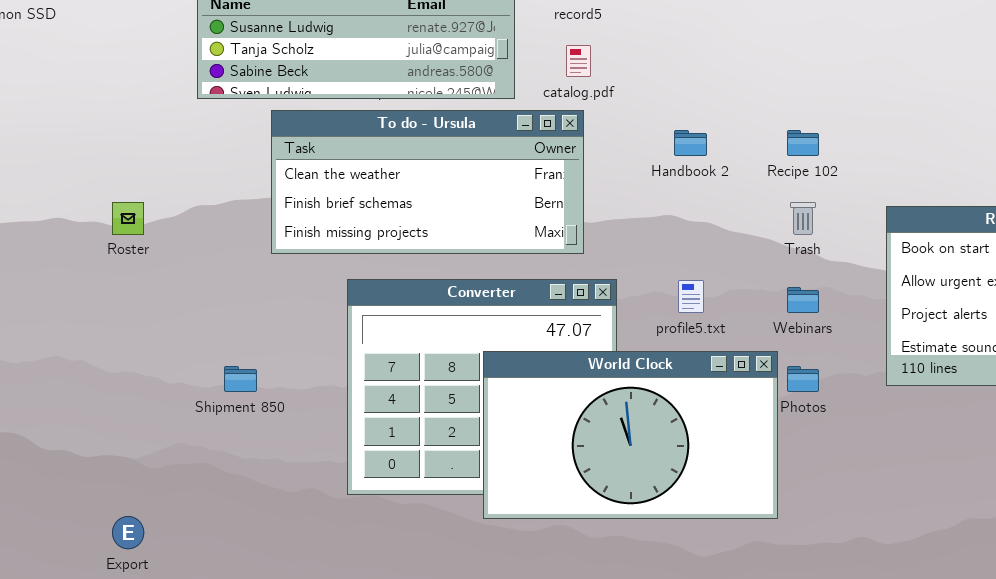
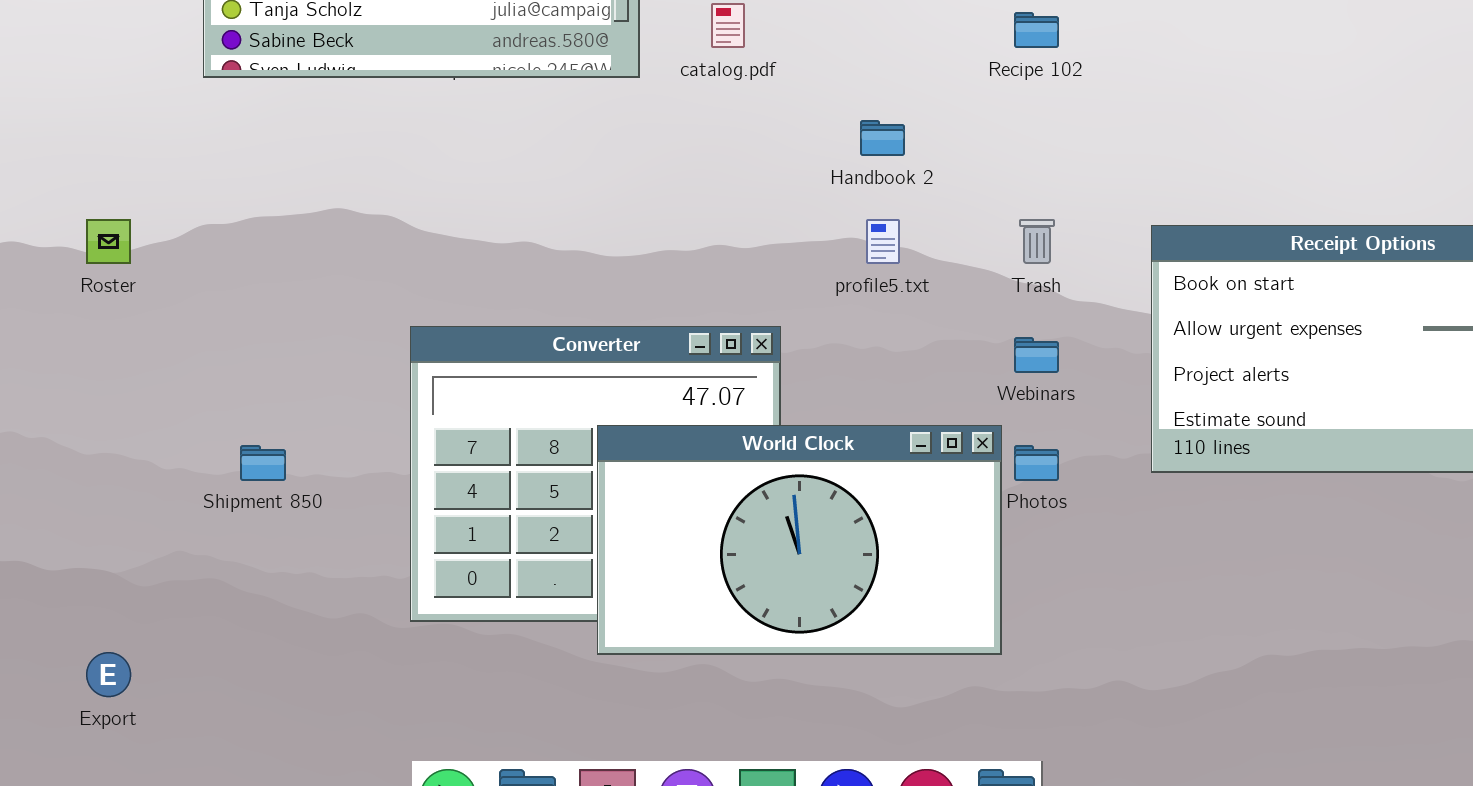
To do - Ursula: [271,110,584,254] -> none, closed
Recipe 102: [787,130,819,156] -> [1014,12,1059,48], moved
profile5.txt: [678,280,704,313] -> [866,219,900,264], moved

